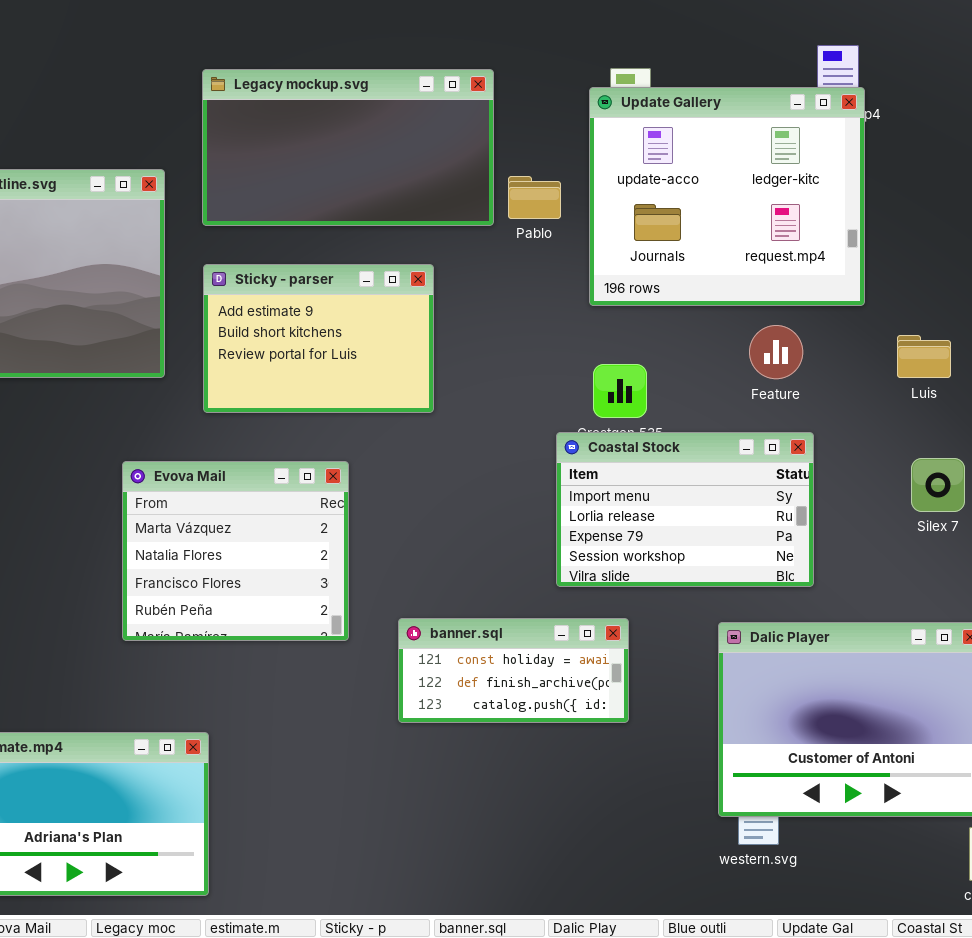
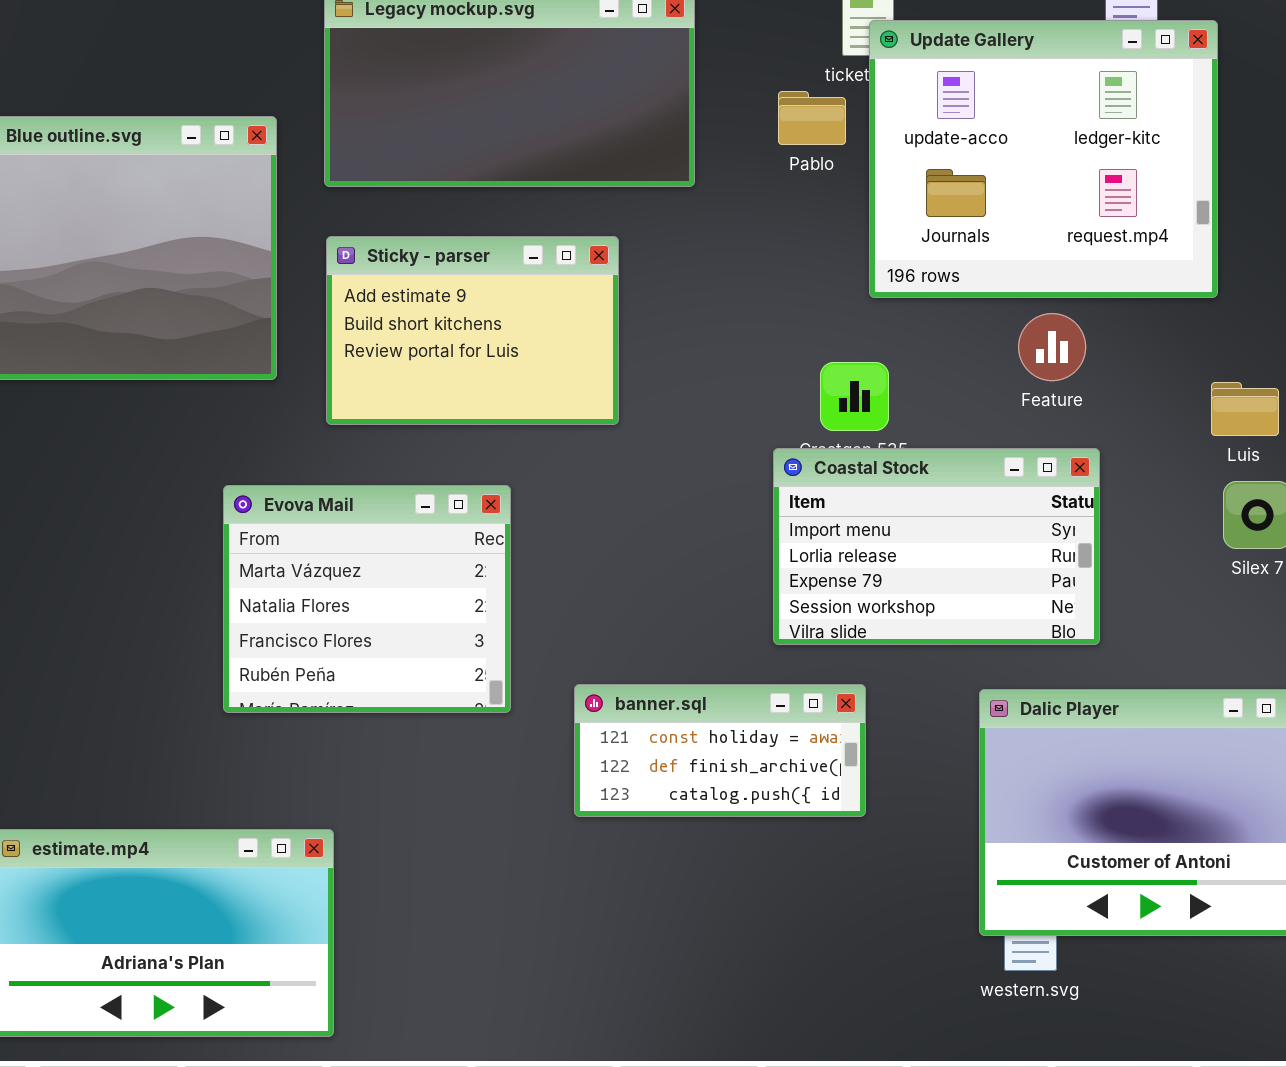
Update Gallery: [589,87,865,306] -> [869,20,1218,298], moved
Pablo: [508,176,561,219] -> [778,91,846,145], moved
Luis: [897,335,951,378] -> [1211,382,1279,436], moved

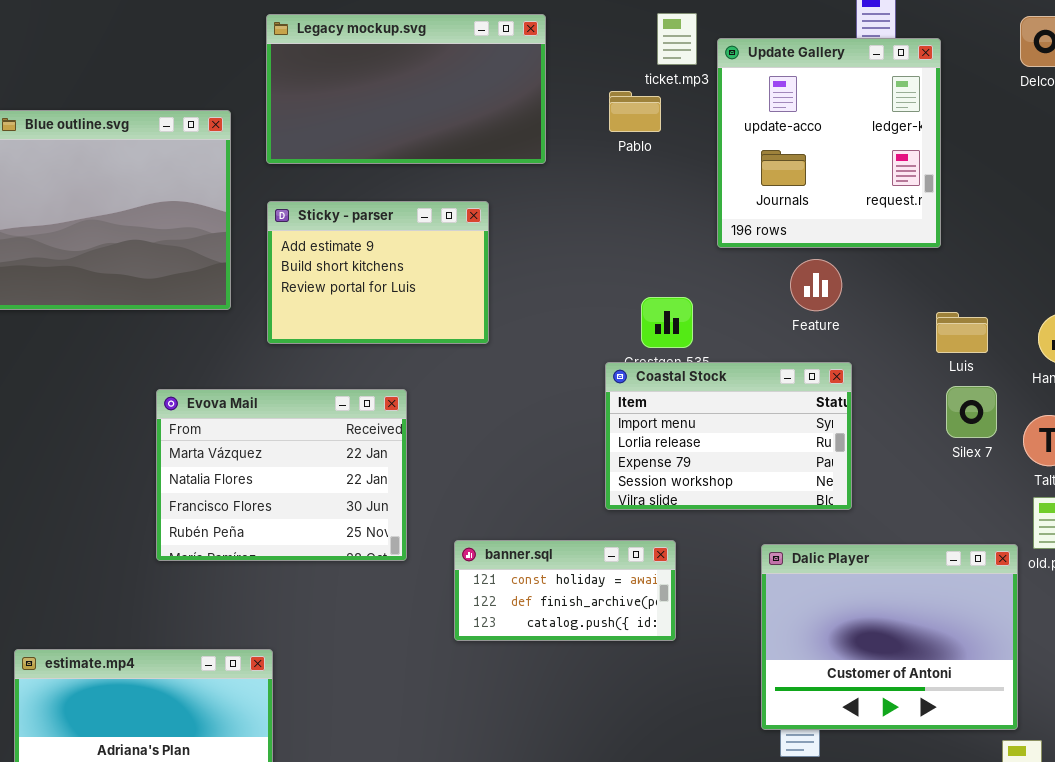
Update Gallery: [869,20,1218,298] -> [717,38,941,248], resized
Evova Mail: [223,485,511,713] -> [156,389,407,561], resized

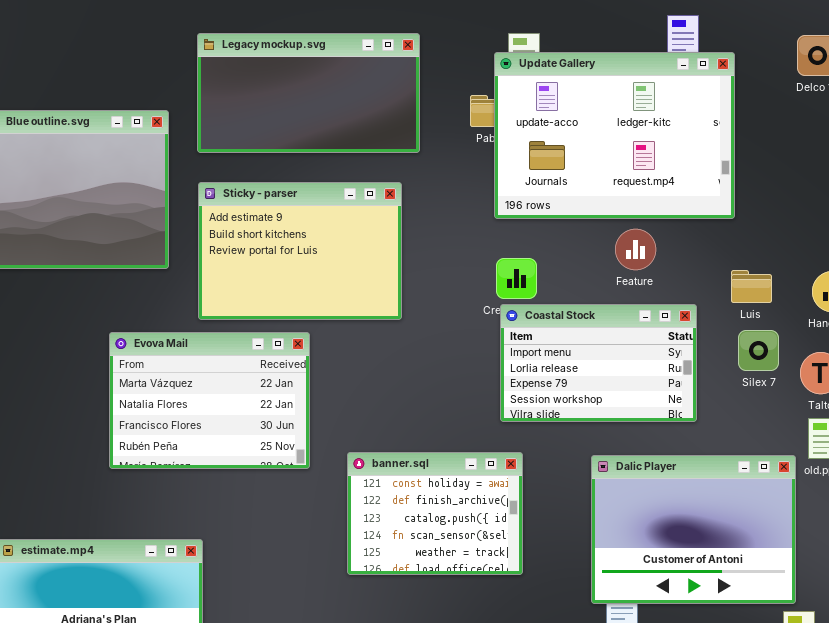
Update Gallery: [717,38,941,248] -> [494,52,735,219], resized
Sticky - parser: [267,201,489,344] -> [198,182,402,320], resized
Coastal Stock: [605,362,852,510] -> [500,304,697,422], moved
banner.sql: [454,540,676,641] -> [347,452,523,575], resized

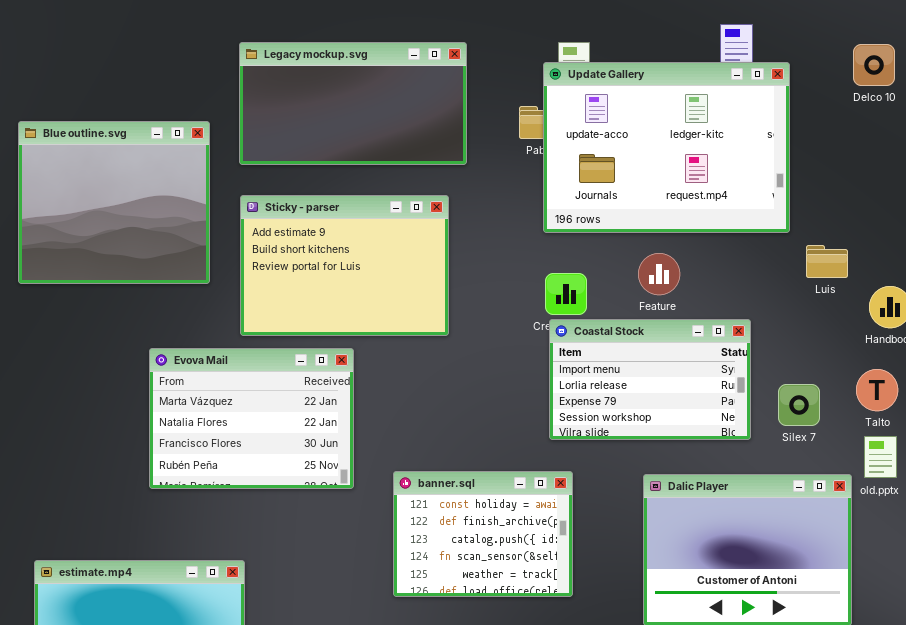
Feature: [615,229,656,270] -> [638,253,680,295], moved
Luis: [731,270,772,303] -> [806,245,848,278], moved
Silex 7: [738,330,779,371] -> [778,384,820,426], moved

